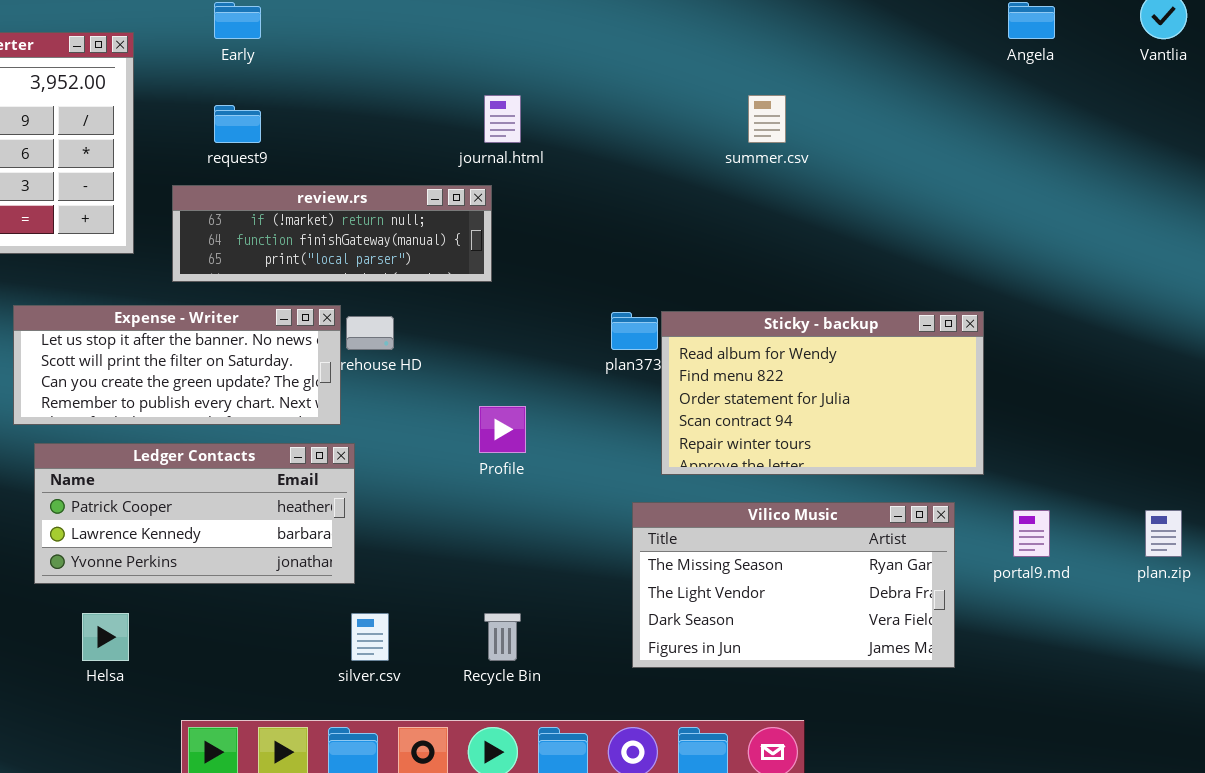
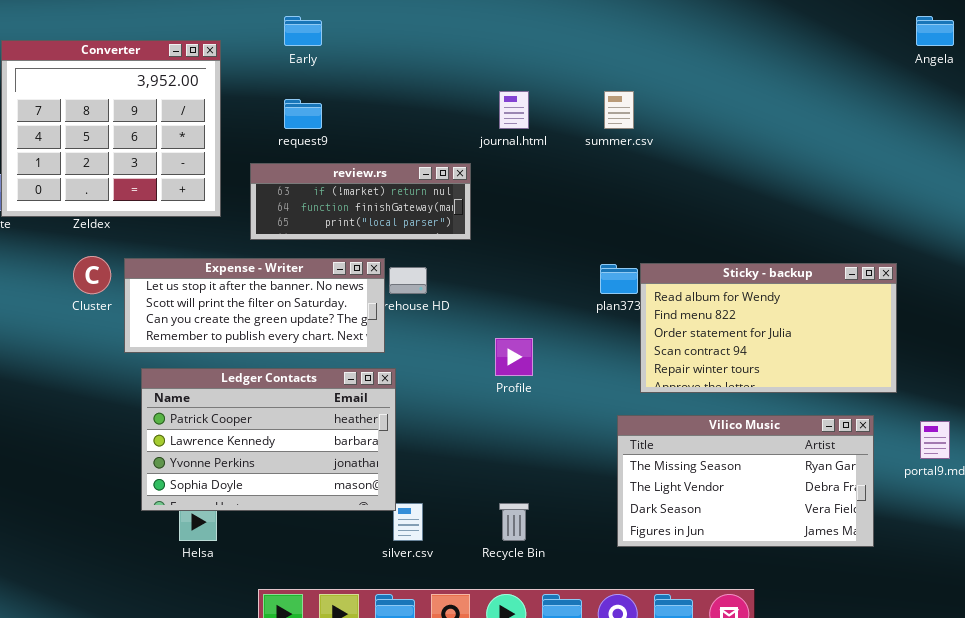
summer.csv: [748,95,786,143] -> [604,91,634,129], moved
review.rs: [172,185,492,282] -> [250,163,471,240], resized
Ledger Contacts: [34,443,355,584] -> [141,368,396,511], resized

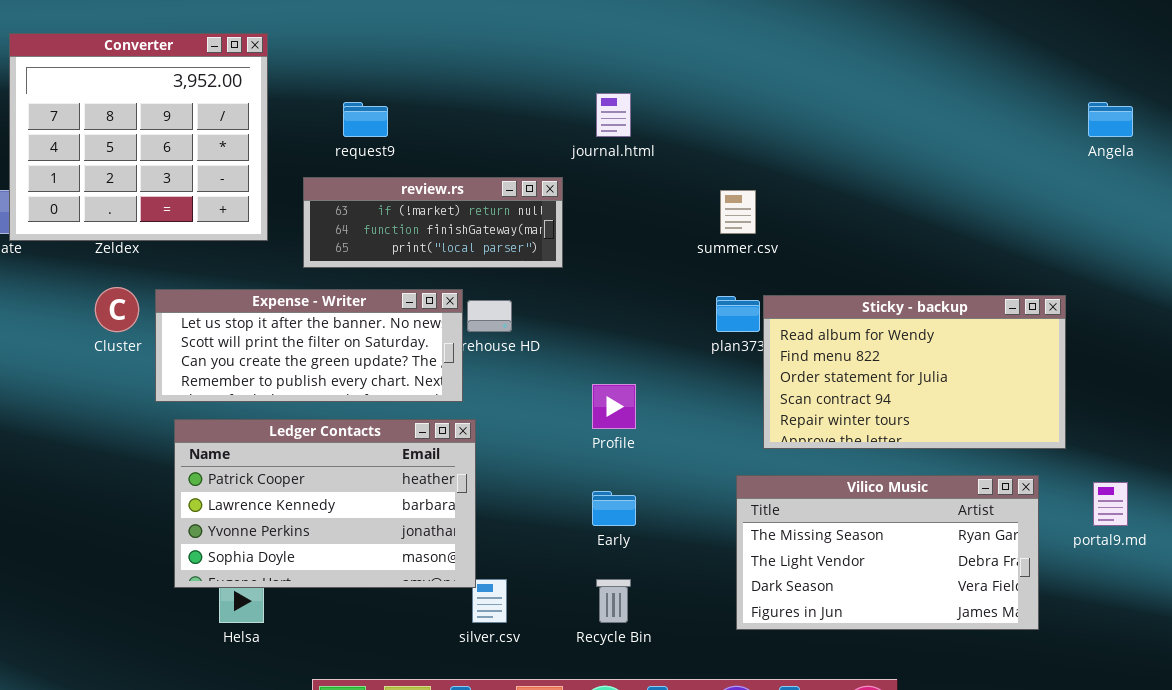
Early: [284,16,322,46] -> [592,491,636,526], moved
Angela: [916,16,954,46] -> [1088,102,1133,137], moved
summer.csv: [604,91,634,129] -> [720,190,756,234], moved

